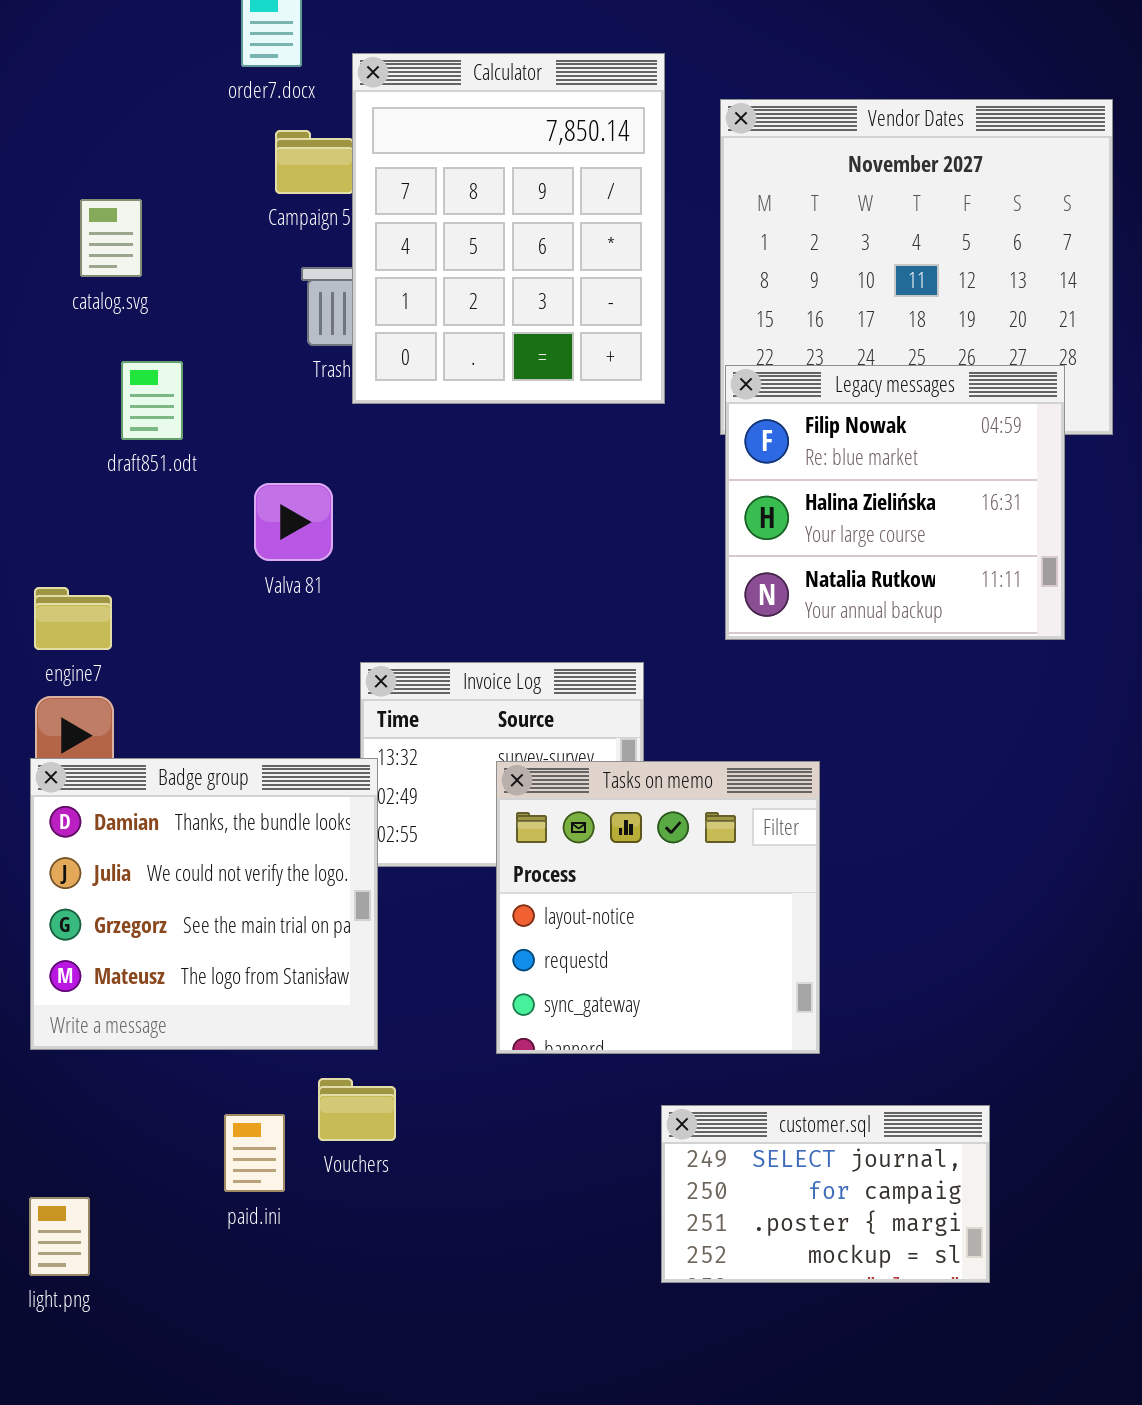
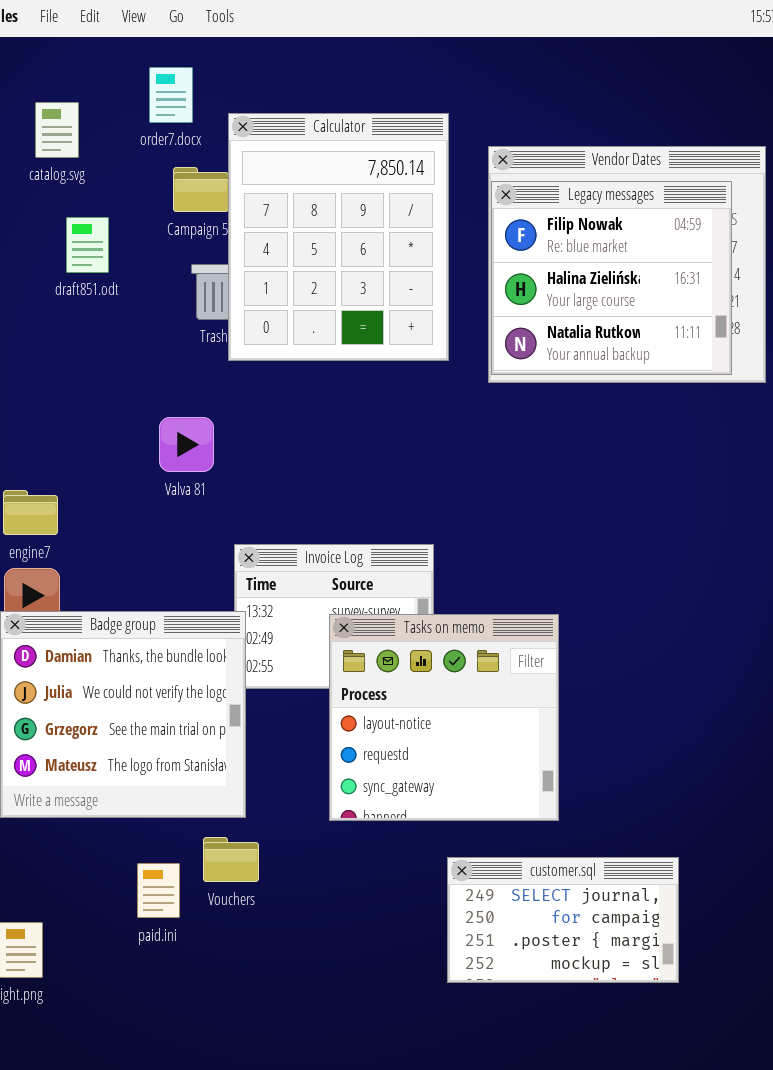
catalog.svg: [80,199,142,277] -> [35,102,79,158], moved
draft851.odt: [121,361,183,440] -> [66,217,109,273], moved
Legacy messages: [725,365,1065,640] -> [491,181,732,375], moved

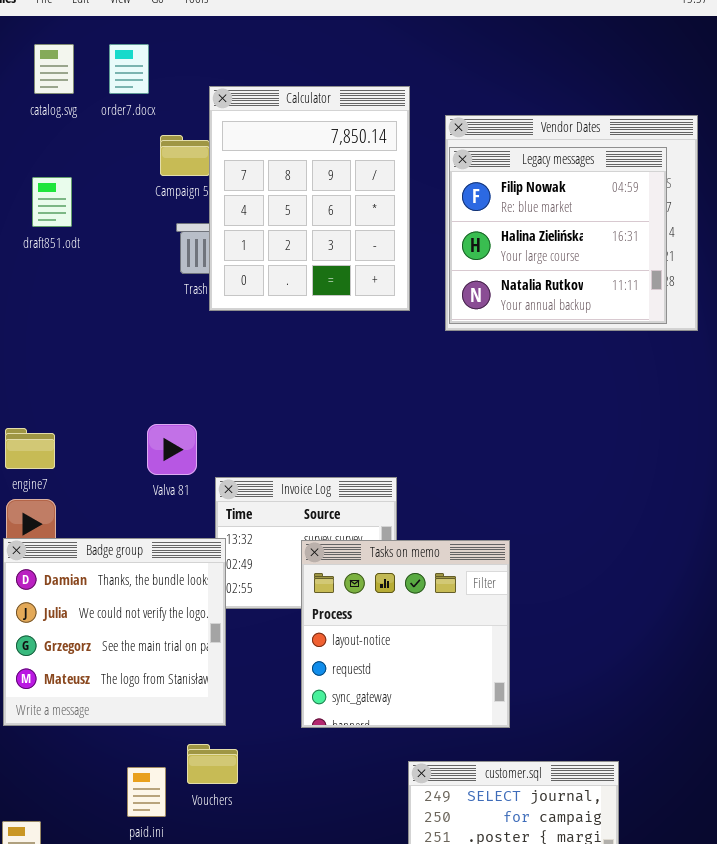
order7.docx: [149,67,193,123] -> [109,44,149,94], moved
catalog.svg: [35,102,79,158] -> [34,44,74,94], moved
draft851.odt: [66,217,109,273] -> [32,177,72,227], moved
Valva 81: [159,417,214,472] -> [147,424,197,475], moved

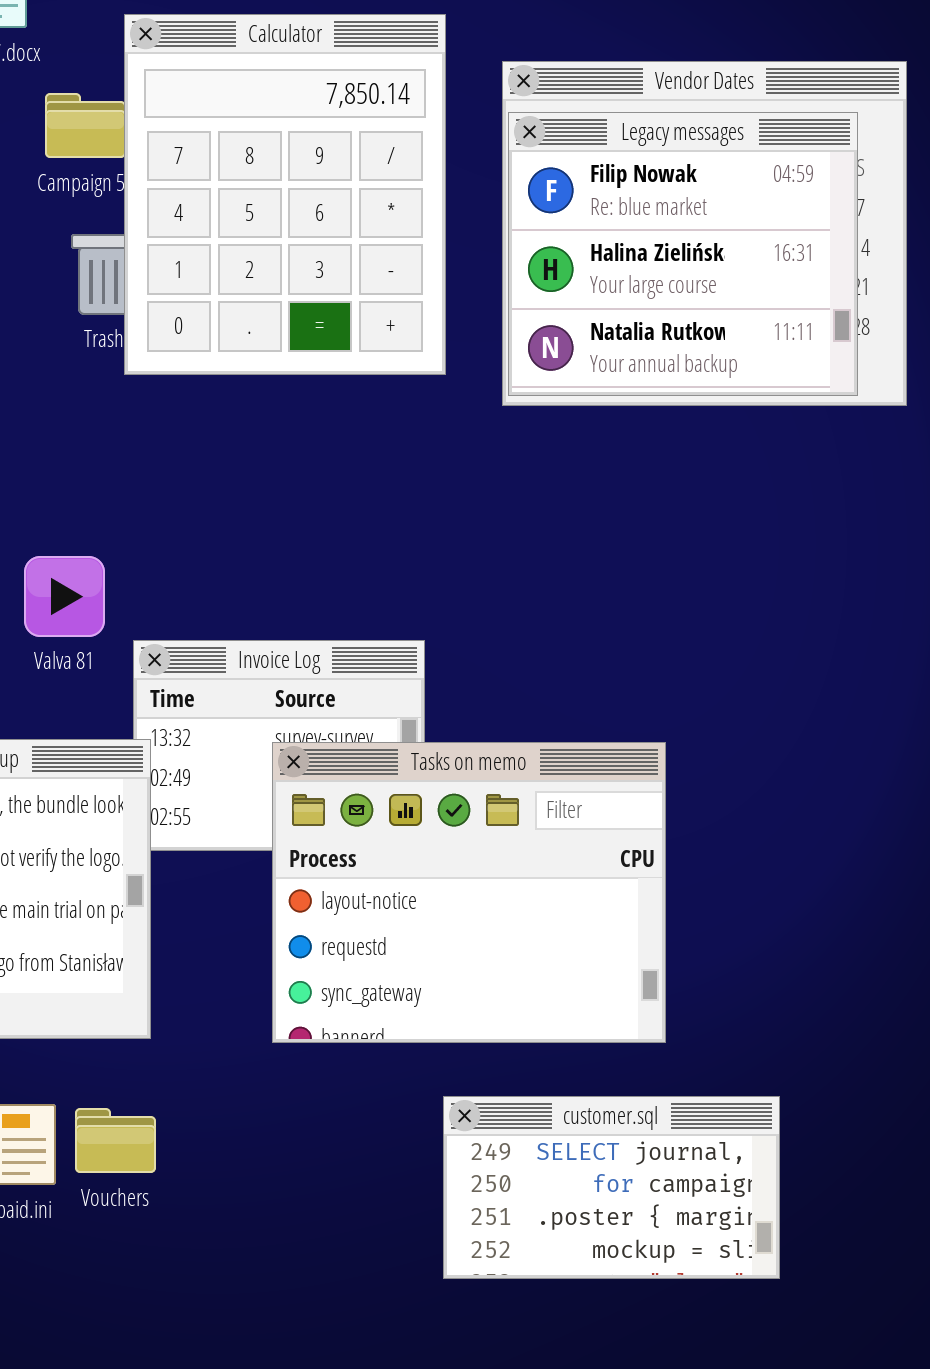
Tasks on memo: [301,540,510,728] -> [272,742,666,1043], resized
Vouchers: [187,744,238,784] -> [75,1108,156,1173], moved

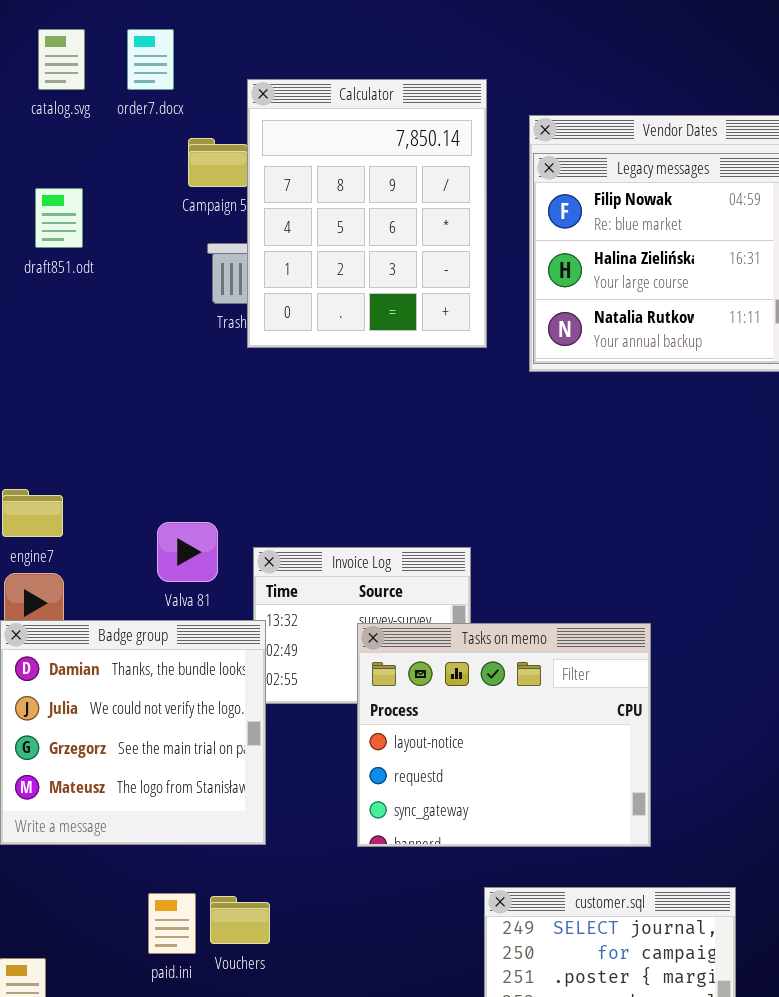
Valva 81: [24,556,105,637] -> [157,522,218,582], moved

